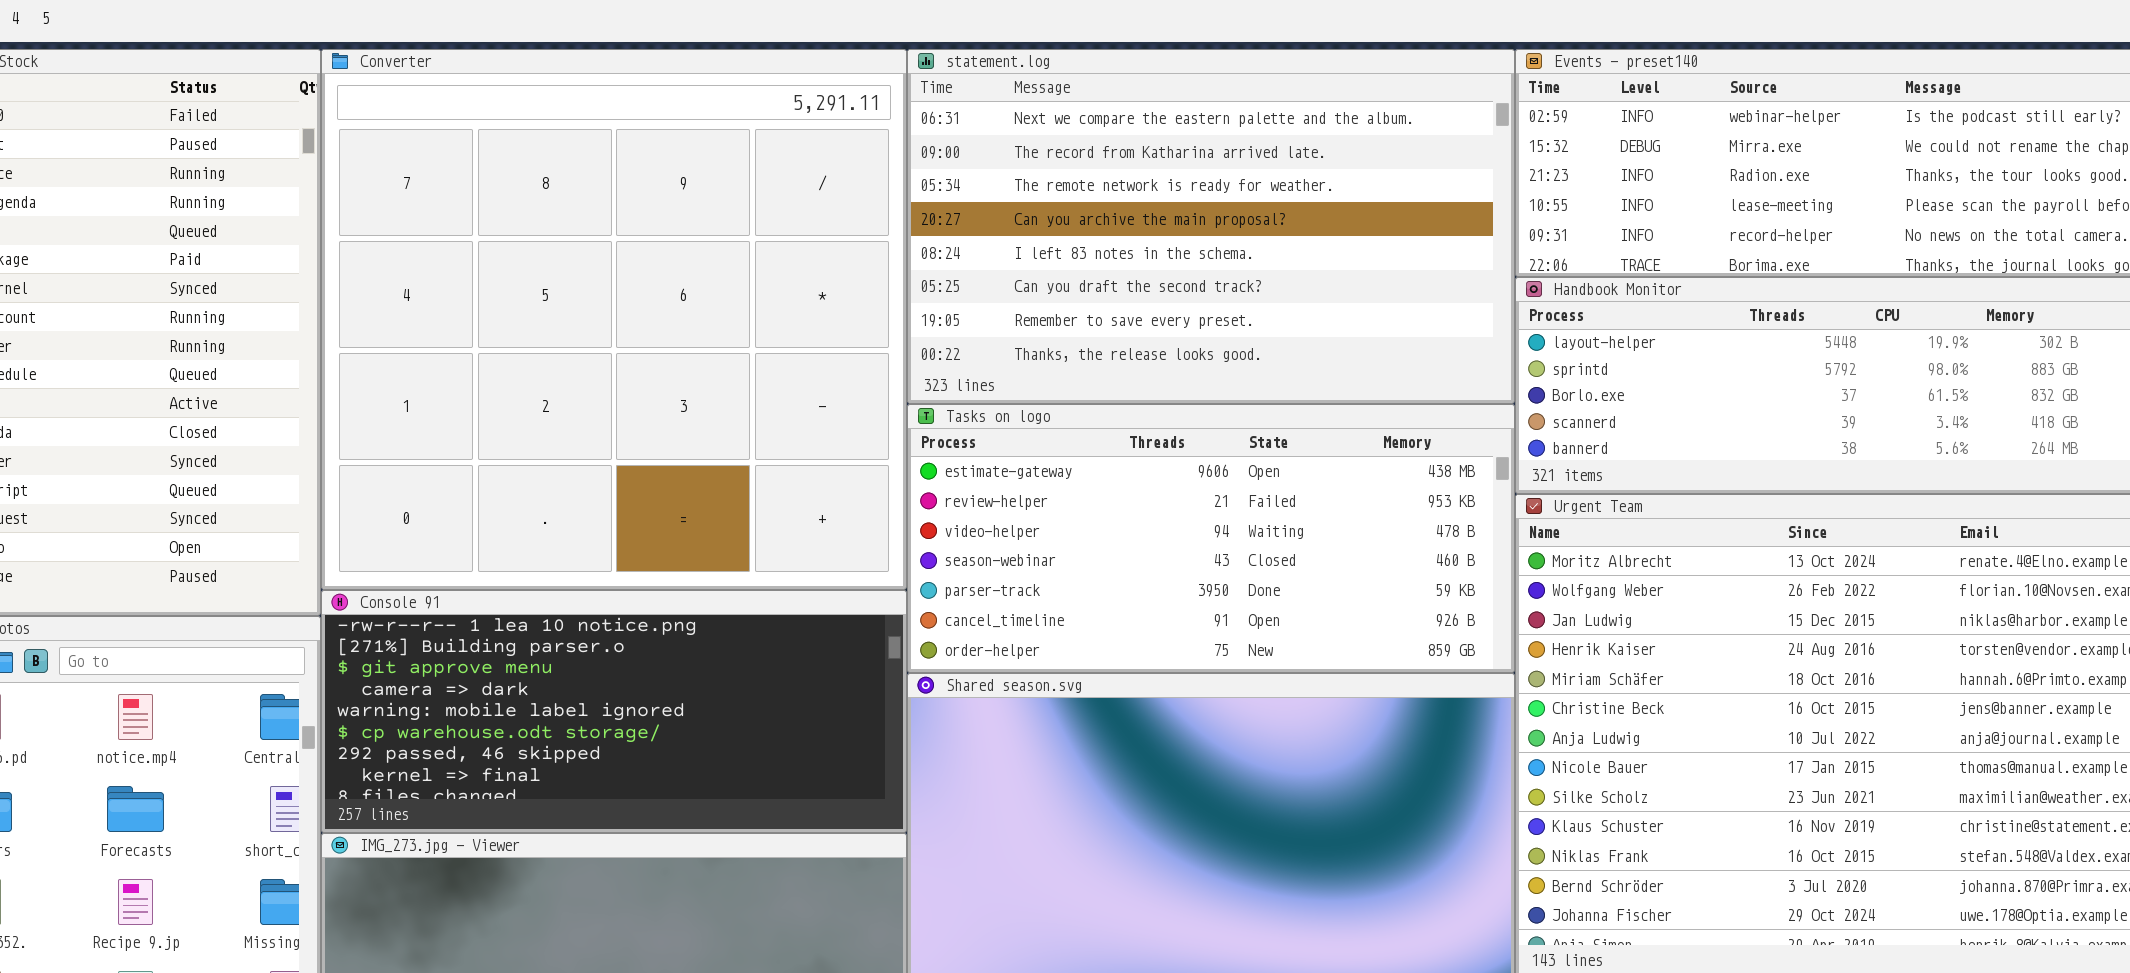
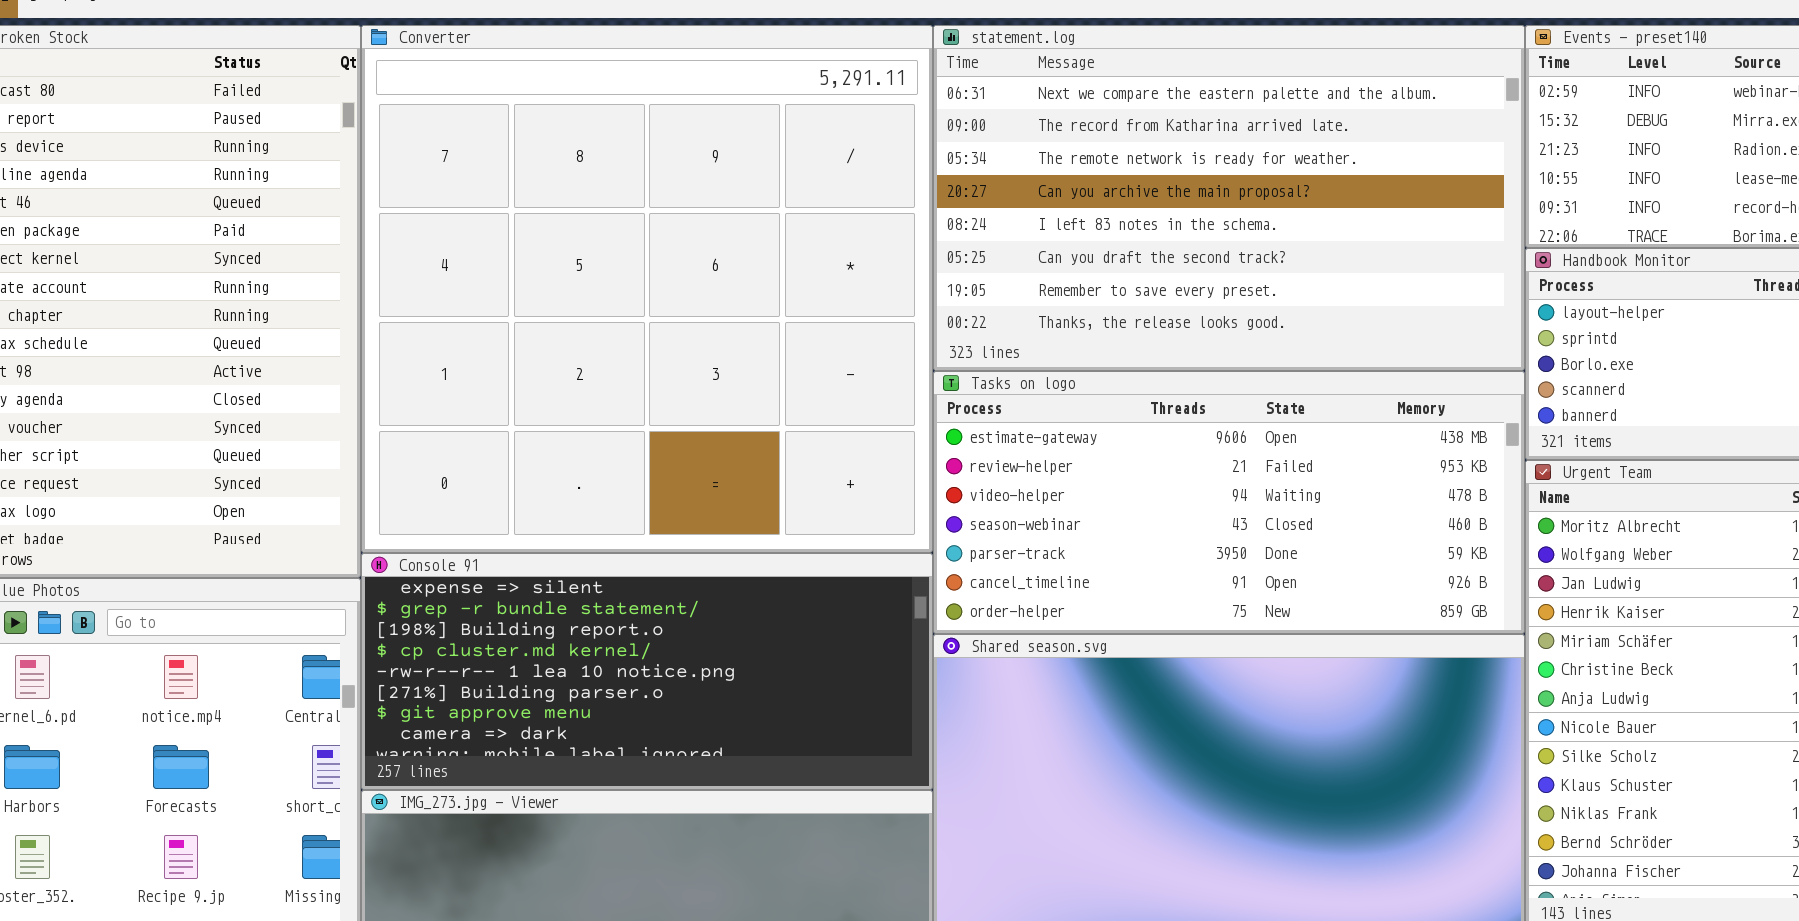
Console 91: [321,590,907,833] -> [361,553,933,790], scrolled up 4 rows

